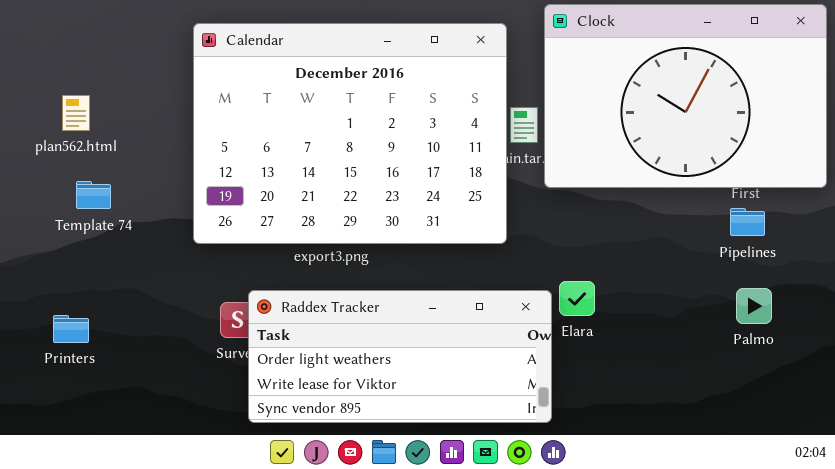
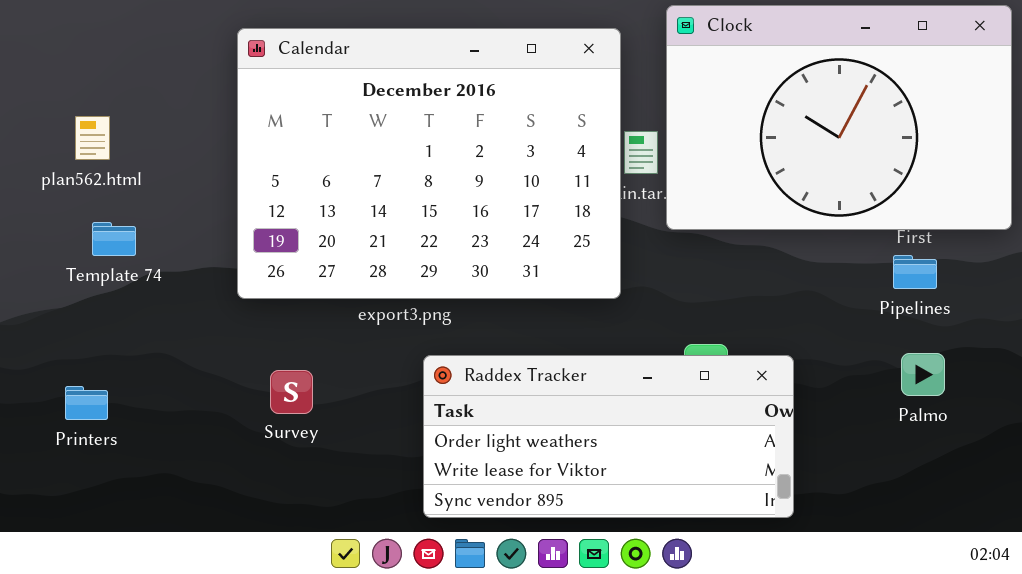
Raddex Tracker: [248,290,552,423] -> [423,355,794,518], moved

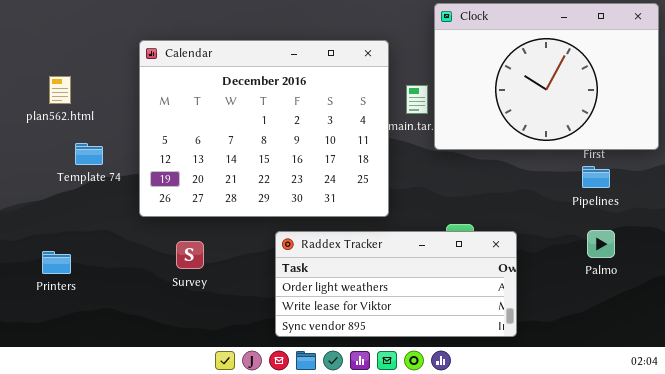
Calendar: [237,28,621,299] -> [139,40,389,217], moved
Template 74: [92,222,136,256] -> [75,143,103,165], moved

